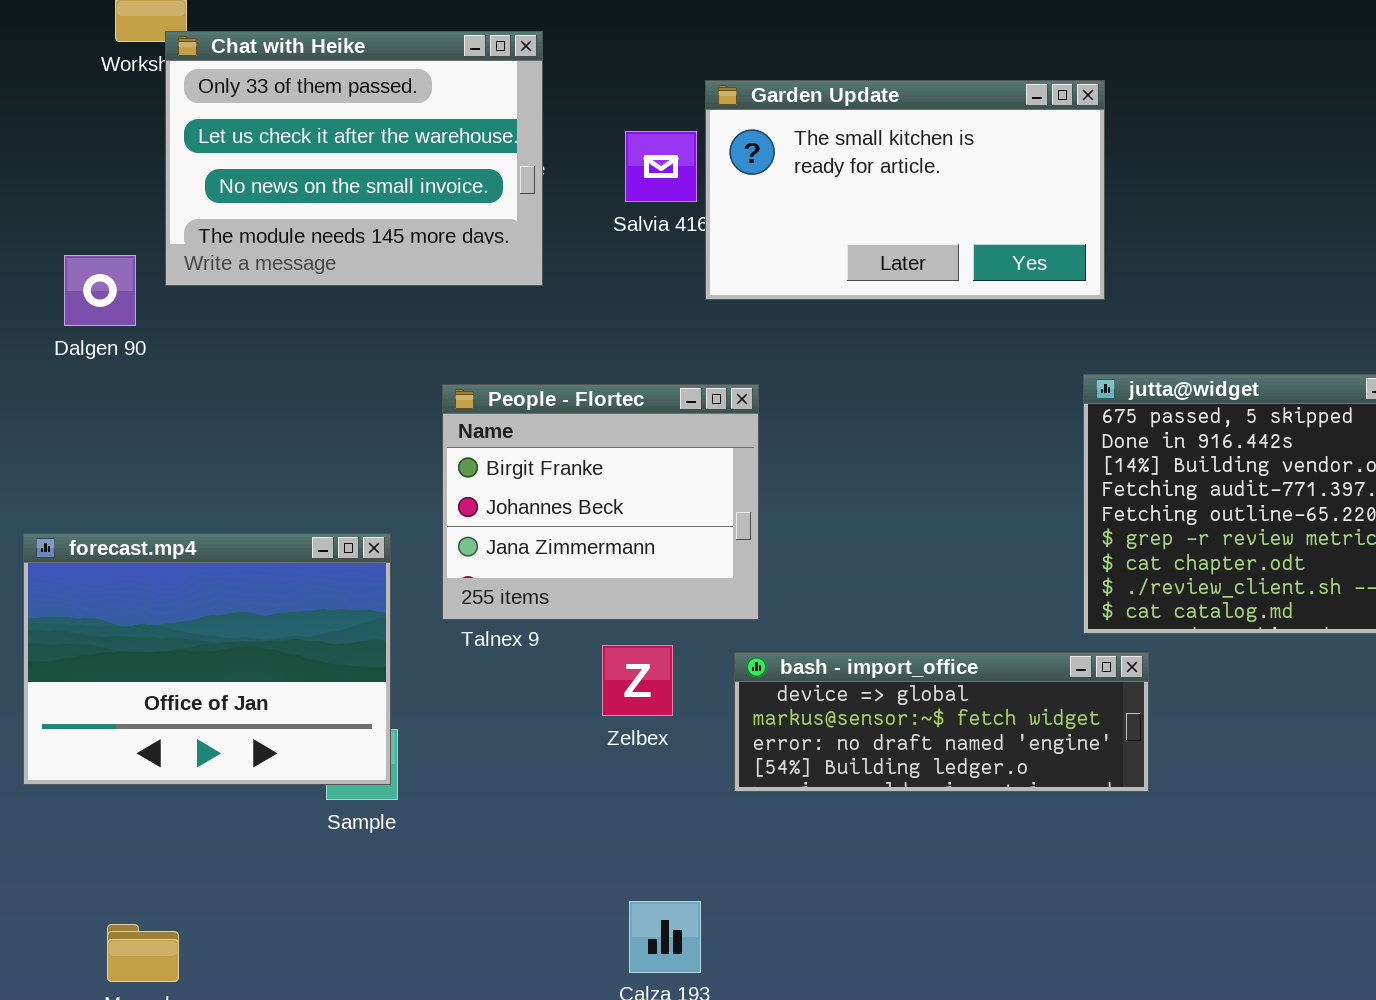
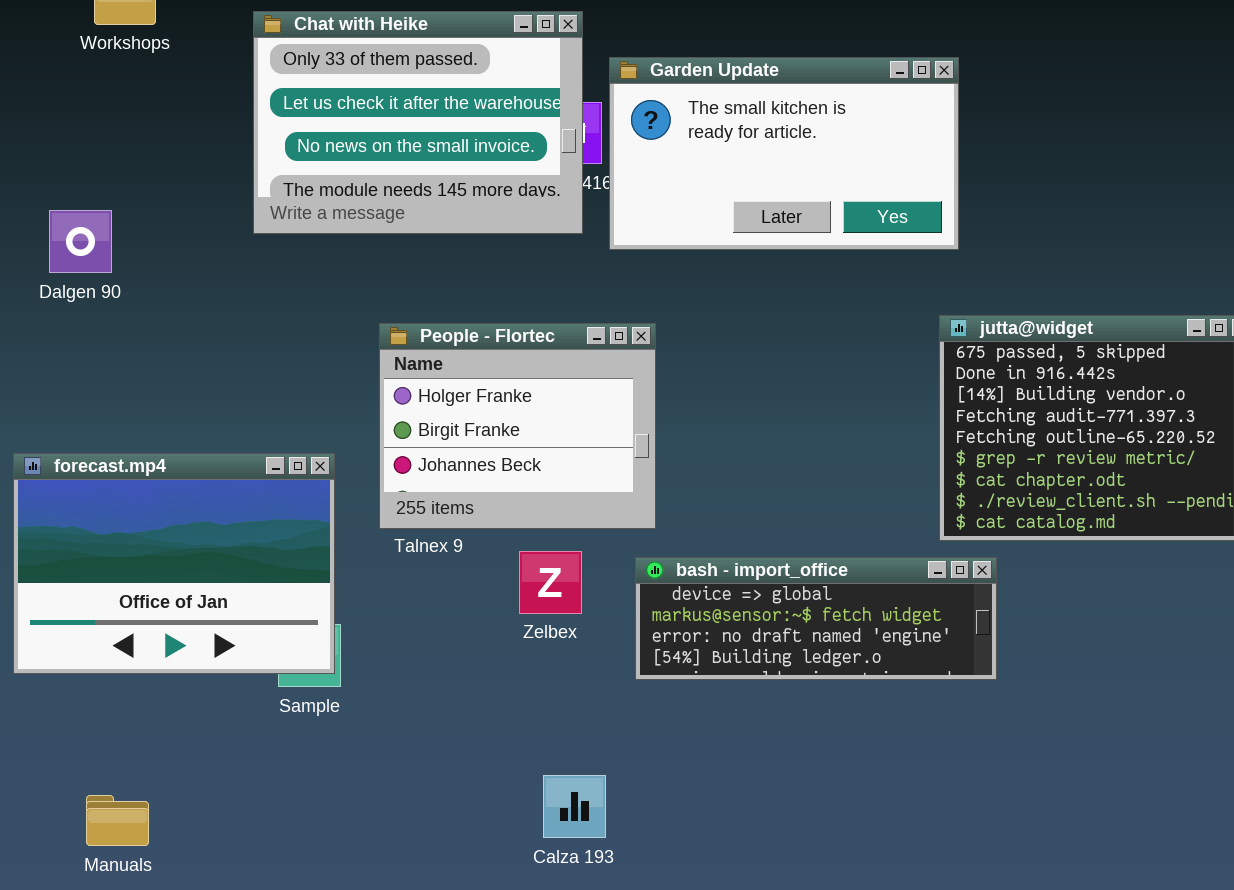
Chat with Heike: [165,31,543,286] -> [253,11,583,234], moved
People - Flortec: [442,384,759,620] -> [379,323,656,529], scrolled up 1 row

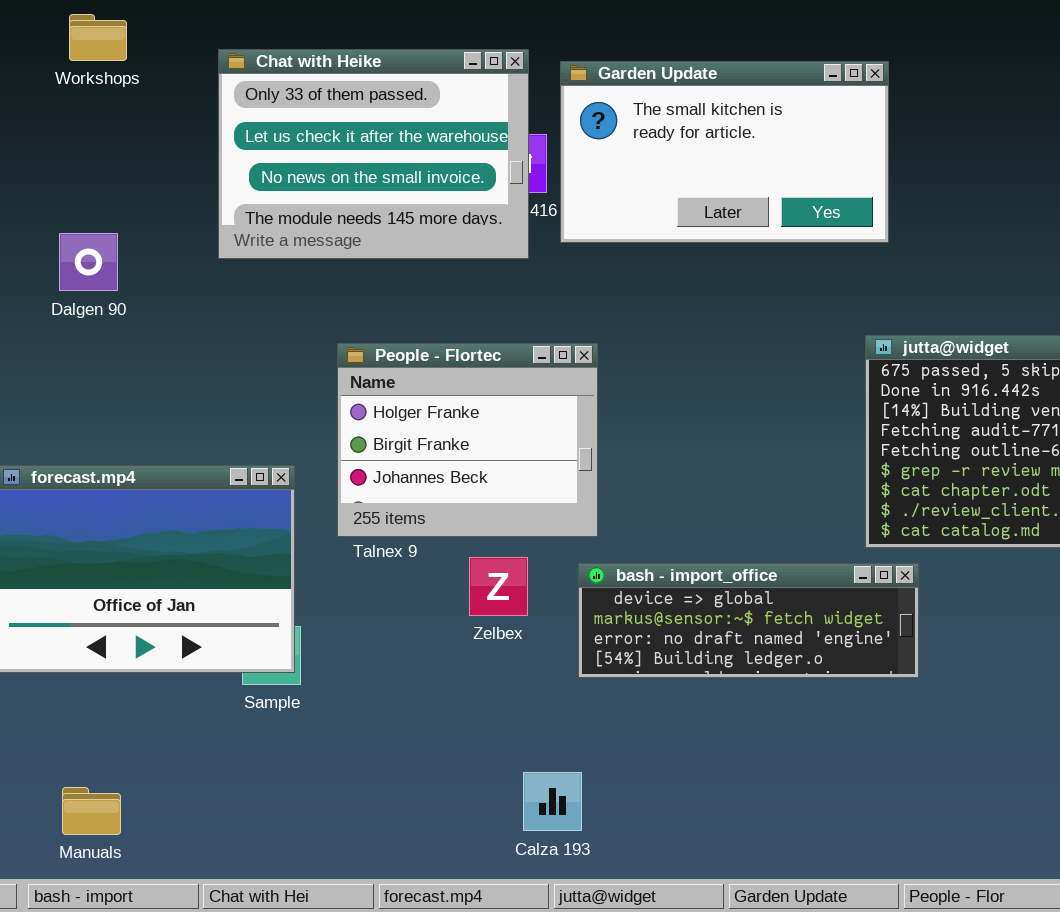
Garden Update: [609,57,959,250] -> [560,61,889,243], moved
Dalgen 90: [49,210,112,273] -> [59,233,118,291], moved
Calza 193: [543,775,606,838] -> [523,772,582,831], moved

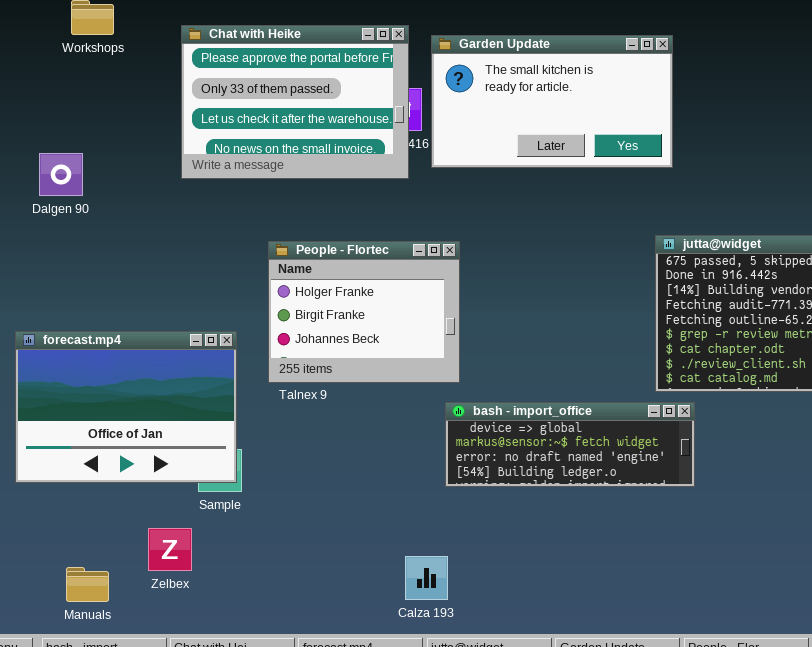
Chat with Heike: [218,49,529,259] -> [181,25,409,179], scrolled up 1 row
Dalgen 90: [59,233,118,291] -> [39,153,83,196], moved
Zelbex: [469,557,528,616] -> [148,528,192,571], moved

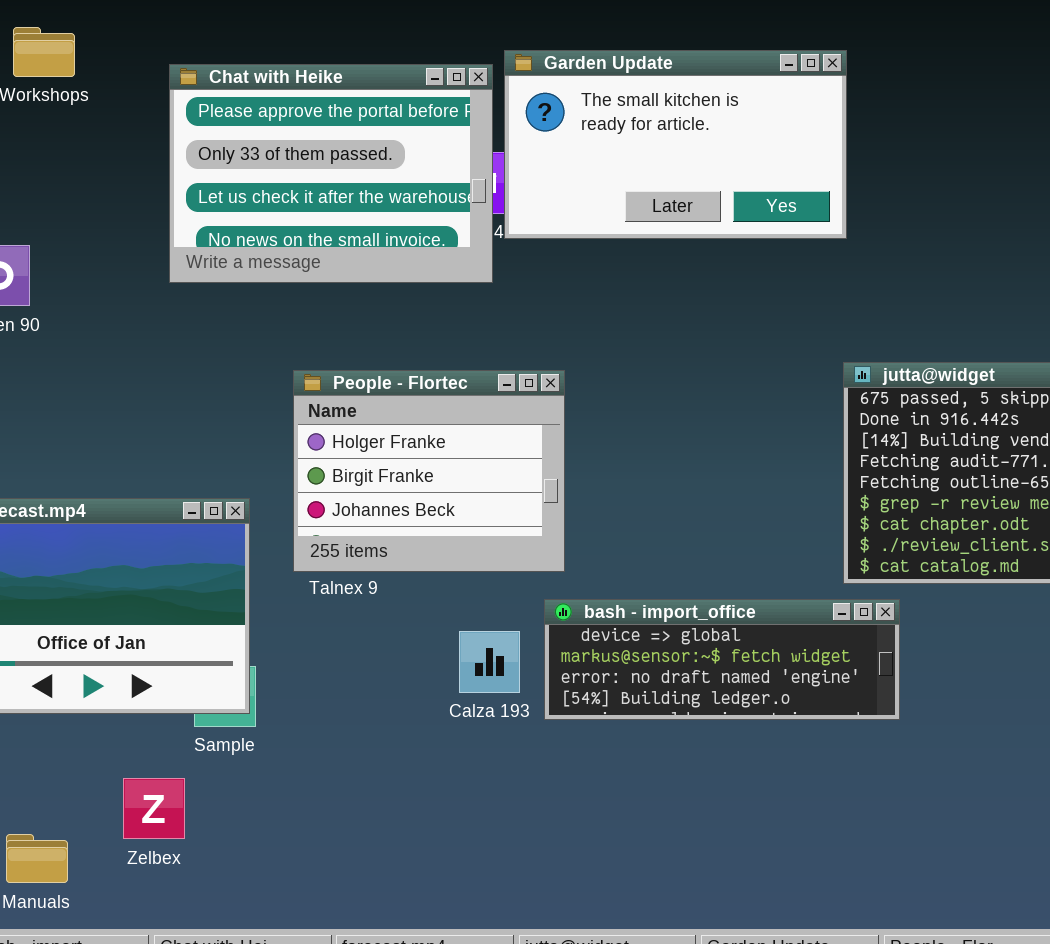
Garden Update: [431,35,673,168] -> [504,50,847,239], moved
Calza 193: [405,556,448,600] -> [459,631,520,693], moved

